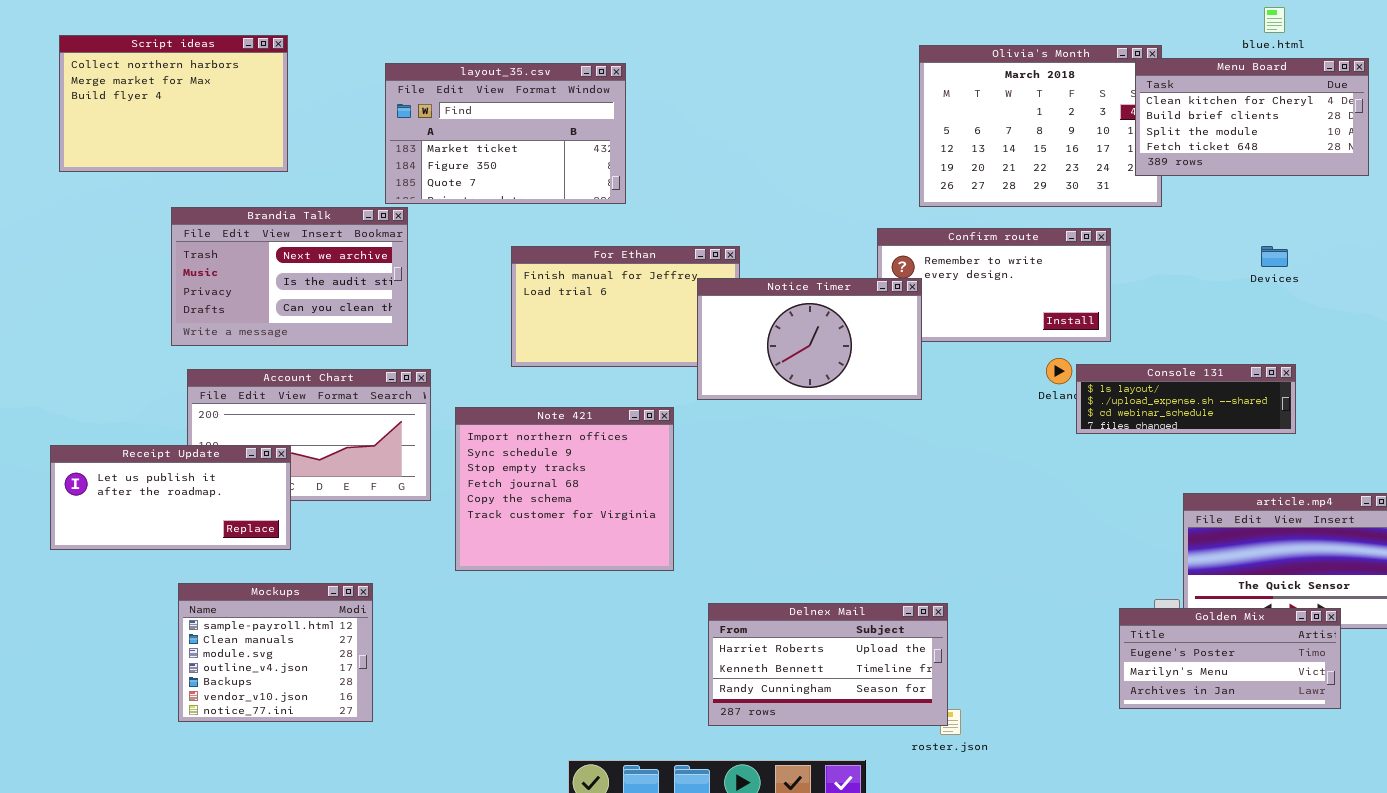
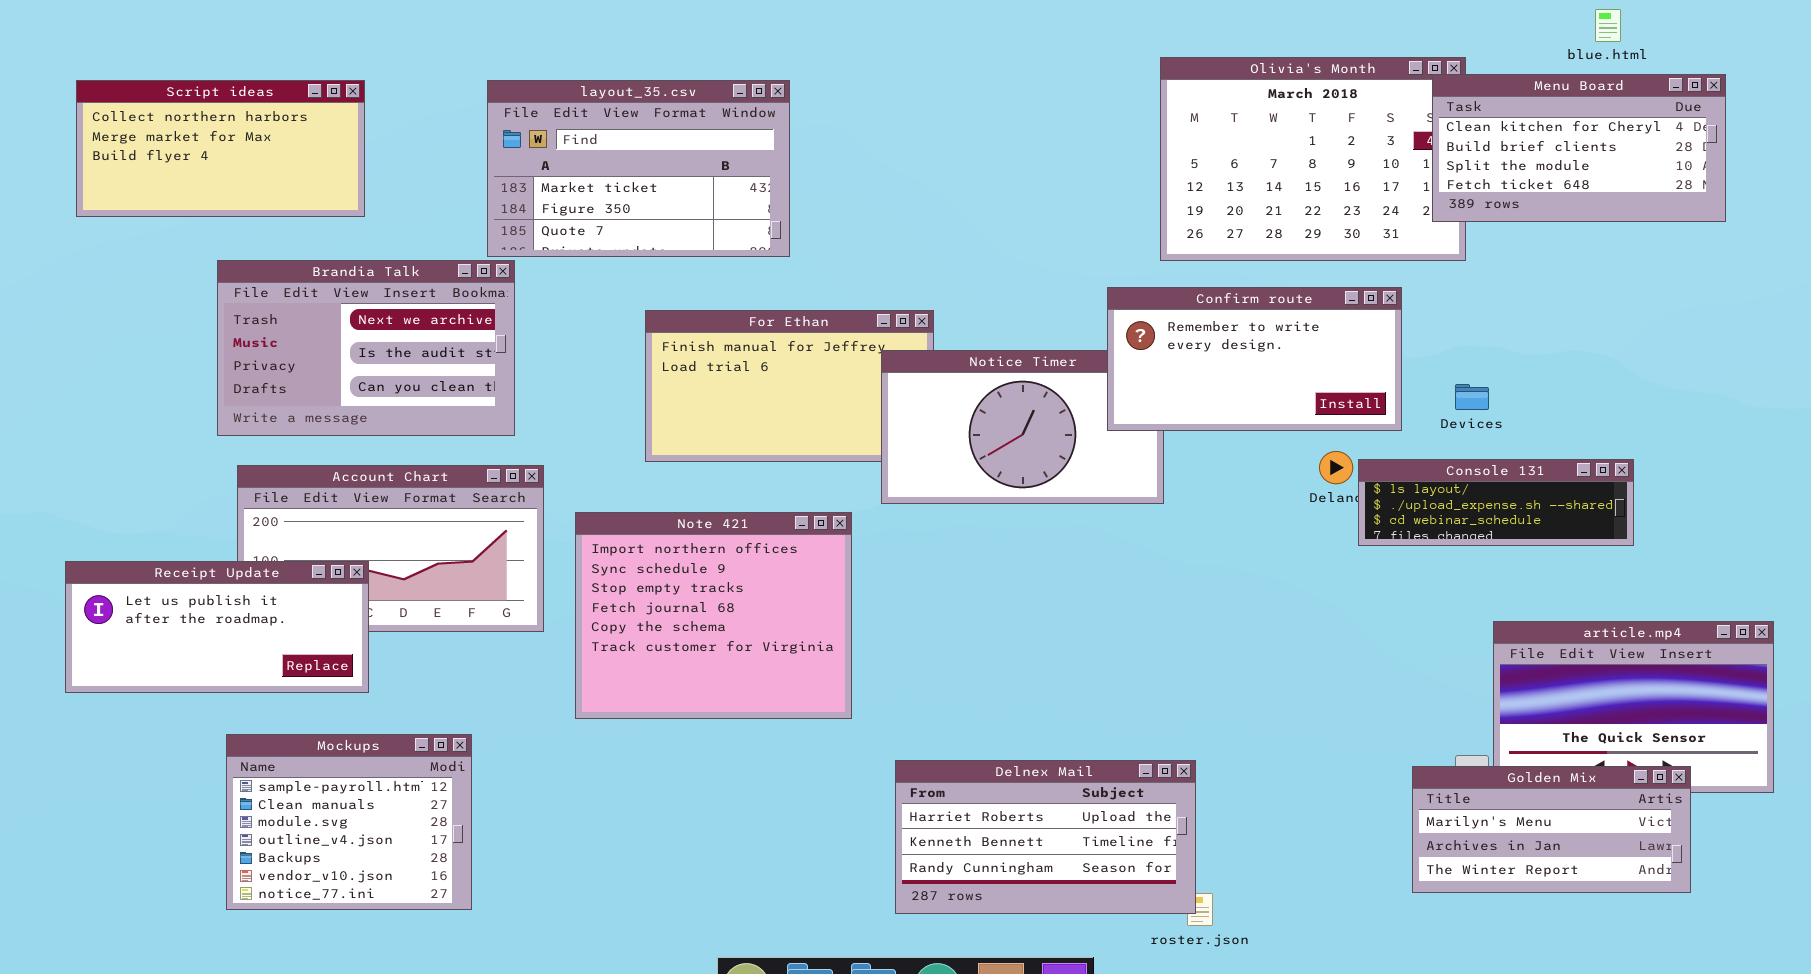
Script ideas: [59,35,288,172] -> [76,80,365,217], resized
Confirm route: [877,228,1111,342] -> [1107,287,1402,431], raised
Devices: [1261,246,1288,267] -> [1455,384,1489,410], moved
Golden Mix: [1119,608,1341,709] -> [1412,766,1691,893], scrolled down 1 row

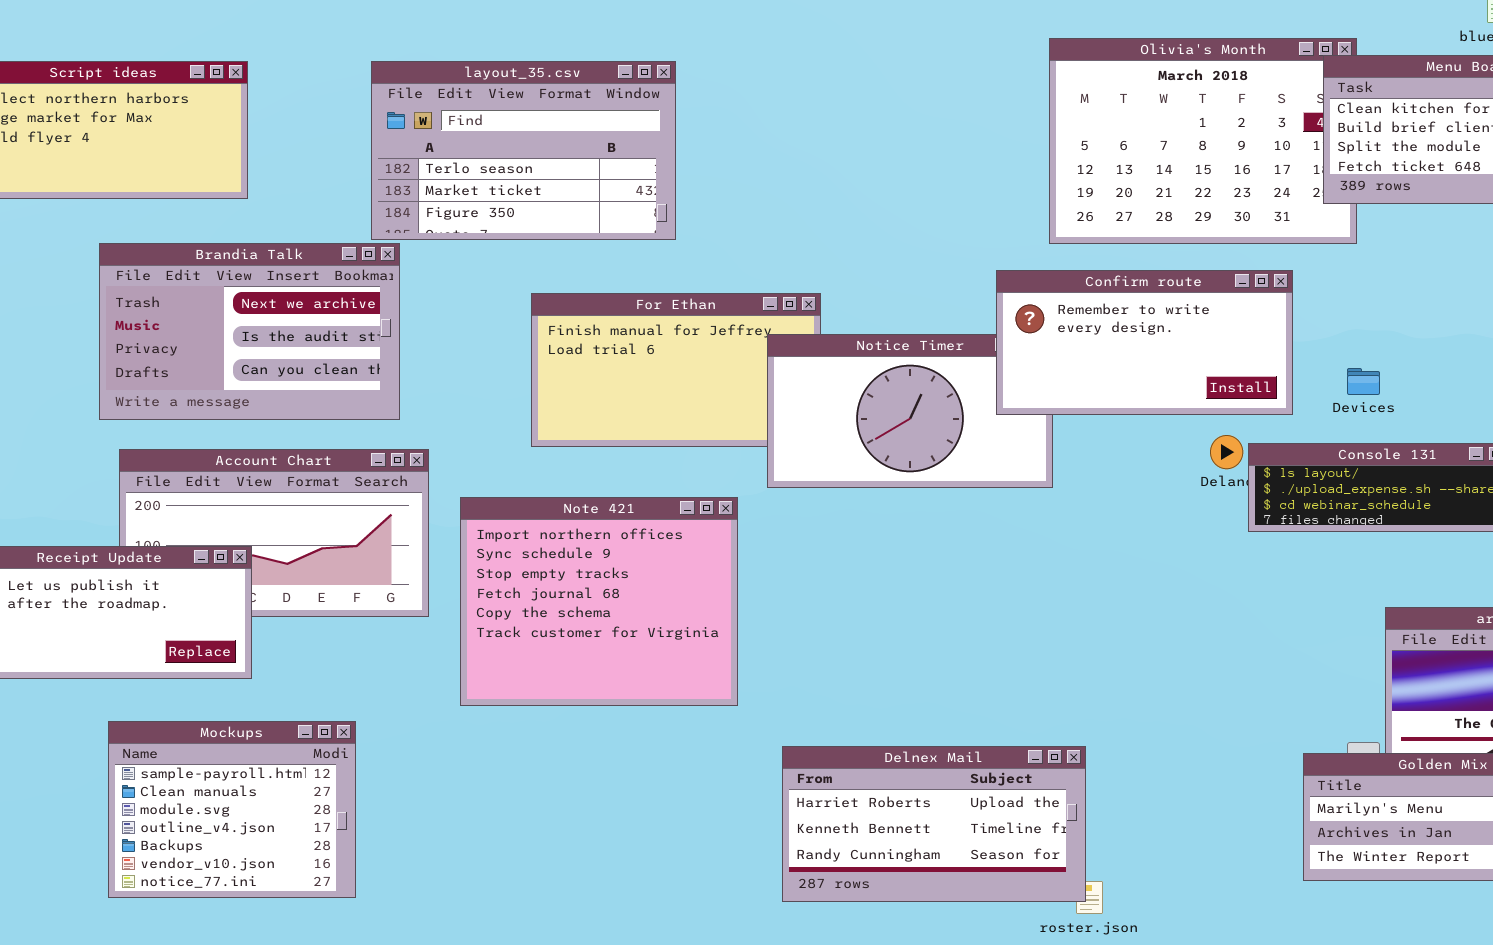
layout_35.csv: [487,80,790,257] -> [371,61,676,240], scrolled up 1 row

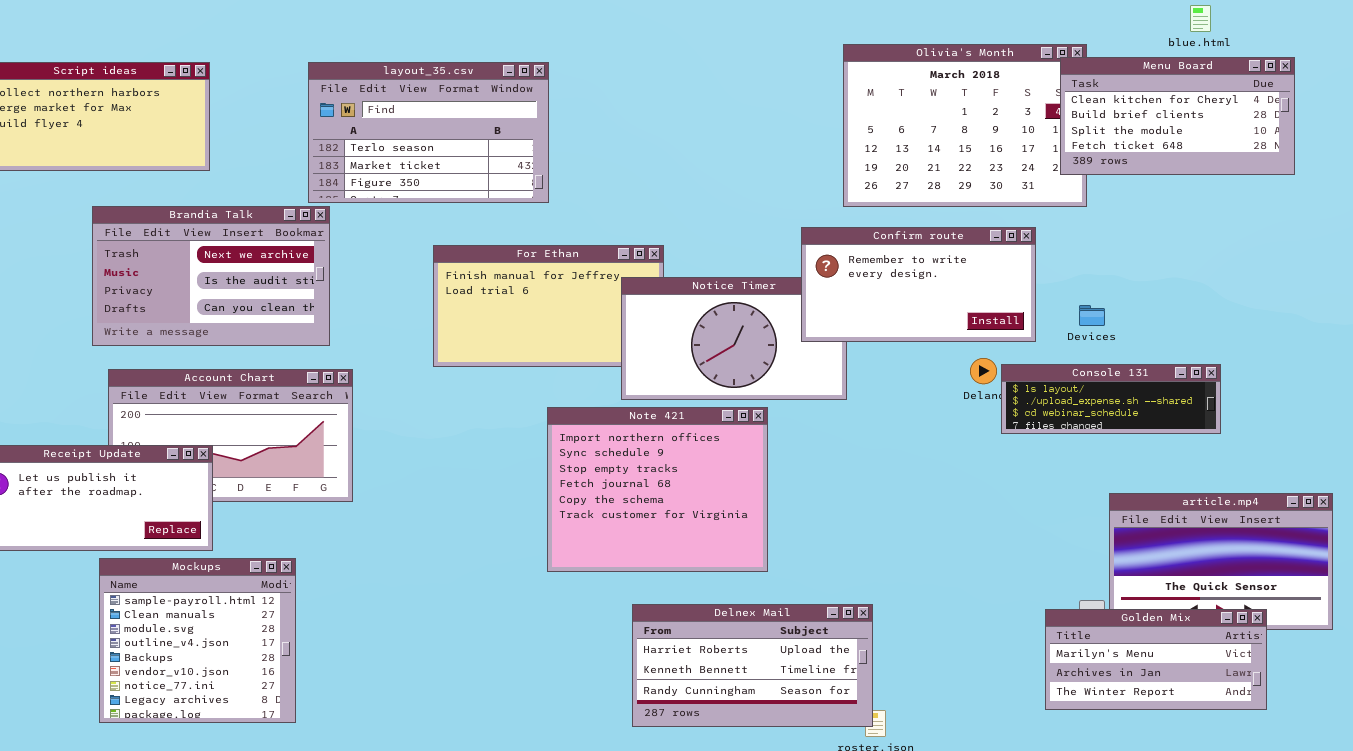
Note 421: [460,497,738,706] -> [547,407,768,572], moved
Mockups: [108,721,356,898] -> [99,558,296,723], resized

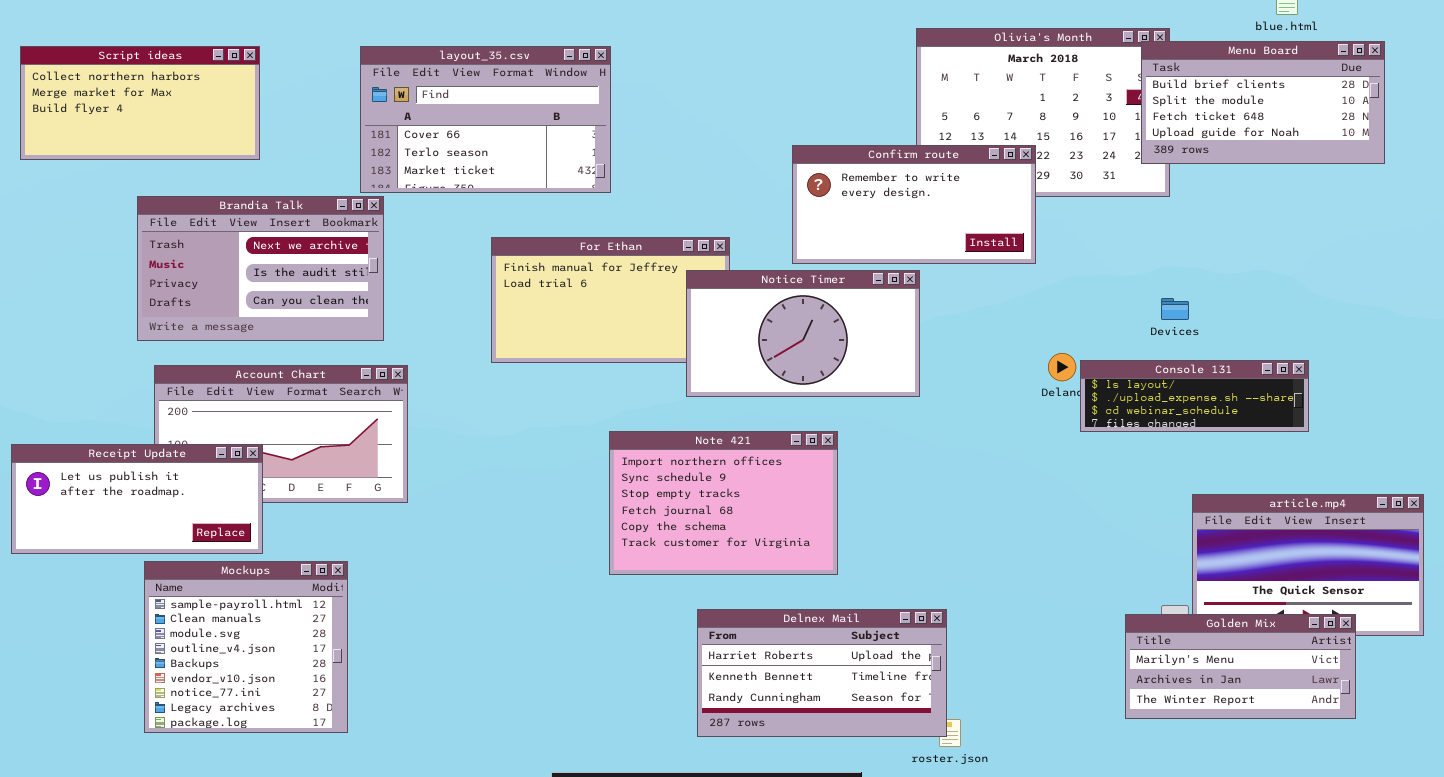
Menu Board: [1060,57,1295,175] -> [1141,41,1385,164], scrolled down 1 row
layout_35.csv: [308,62,549,203] -> [360,46,611,193], scrolled up 1 row
Confirm route: [801,227,1036,342] -> [792,145,1036,264], moved
Note 421: [547,407,768,572] -> [609,431,838,575], resized

